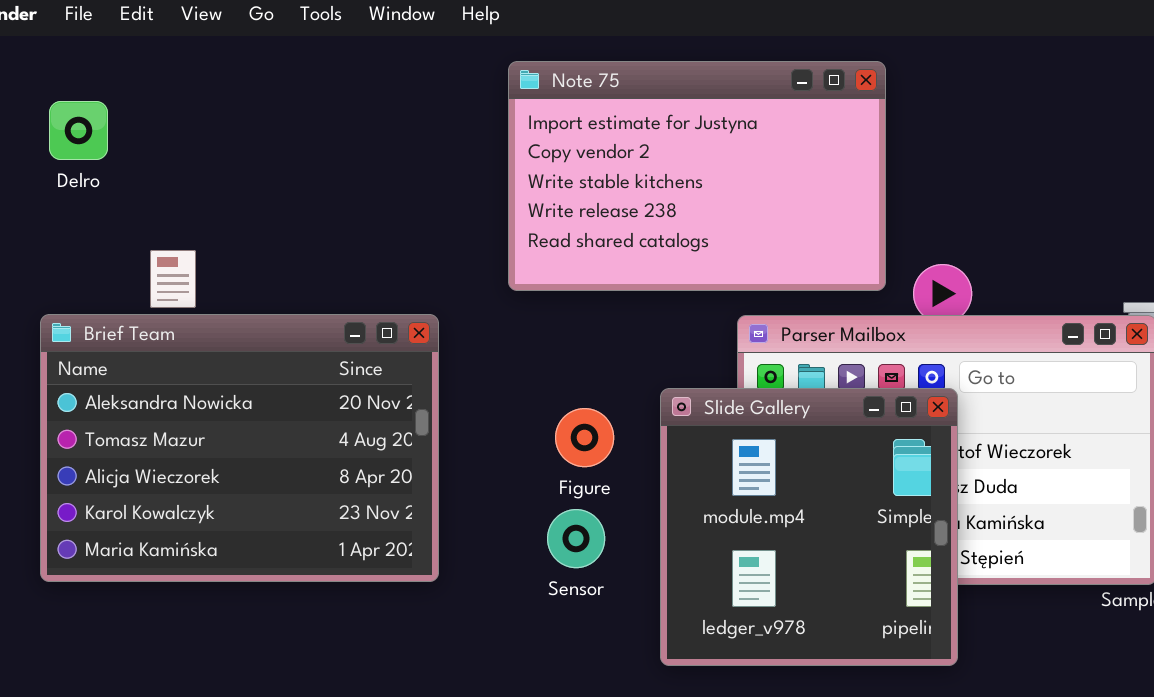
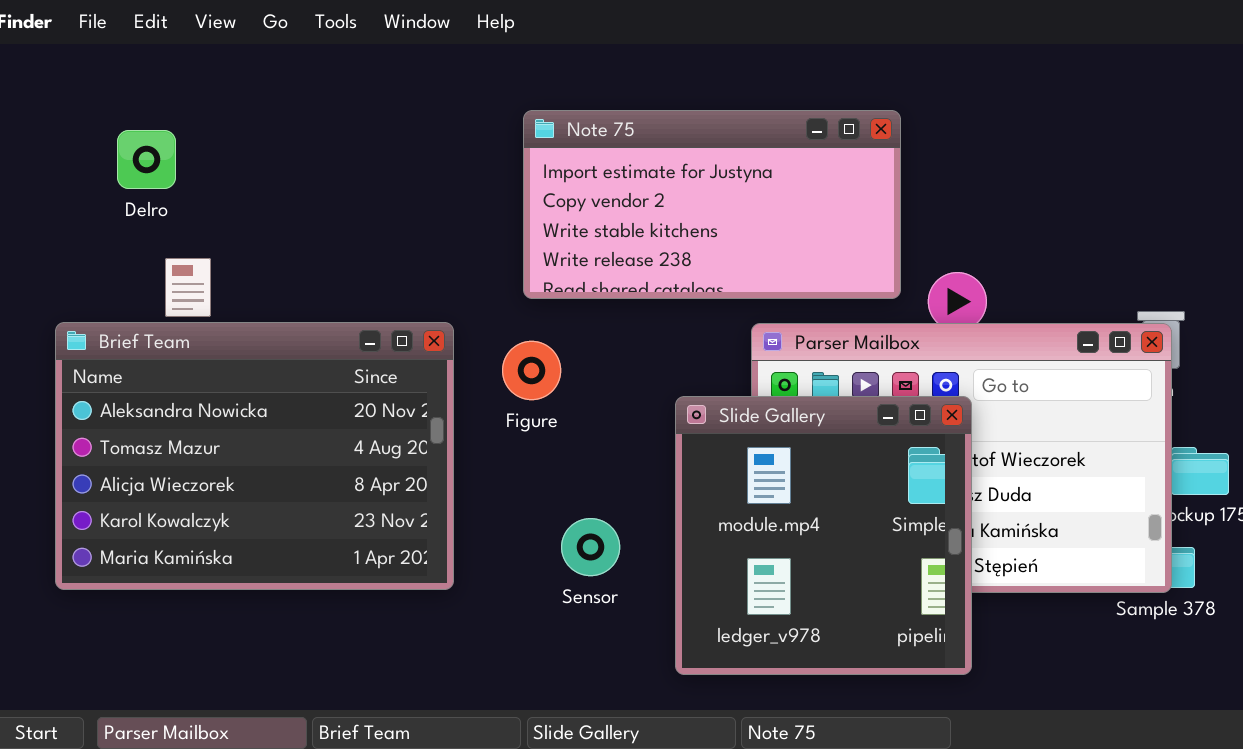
Note 75: [508,61,886,291] -> [523,110,901,299], resized
Delro: [49,101,108,160] -> [117,130,176,189], moved
Figure: [555,408,614,467] -> [502,341,561,400], moved

